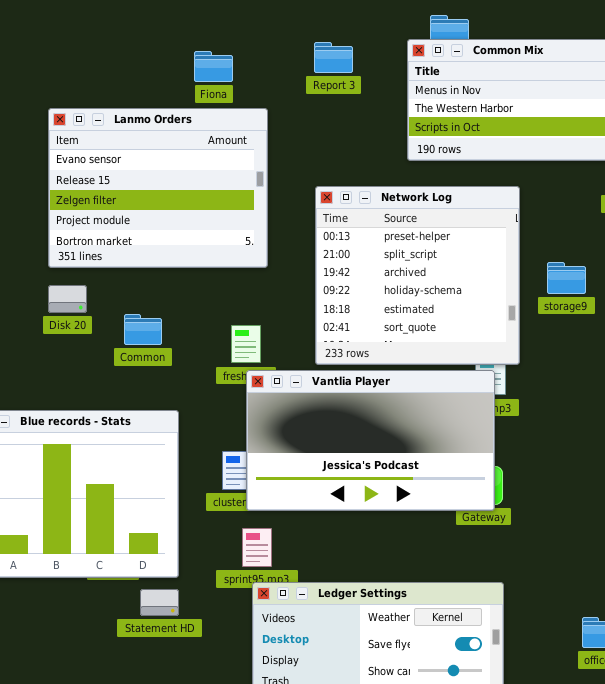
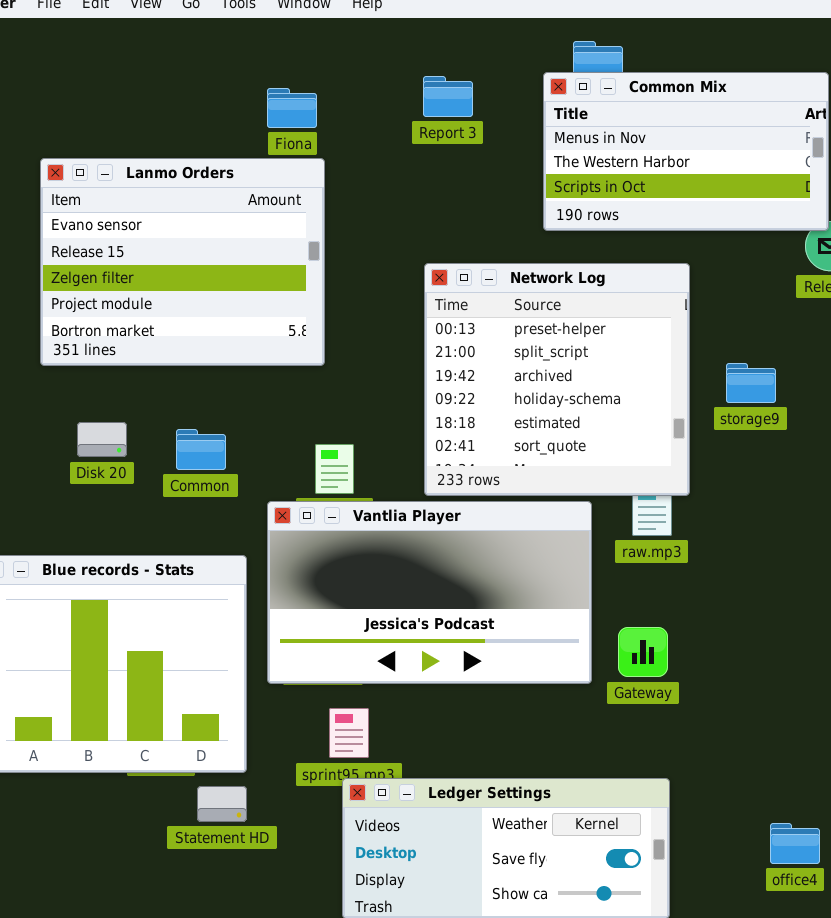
Lanmo Orders: [48,108,268,268] -> [40,158,325,366], moved
Disk 20: [48,285,87,313] -> [77,422,127,457], moved
Vantlia Player: [246,370,495,511] -> [267,501,592,684], moved

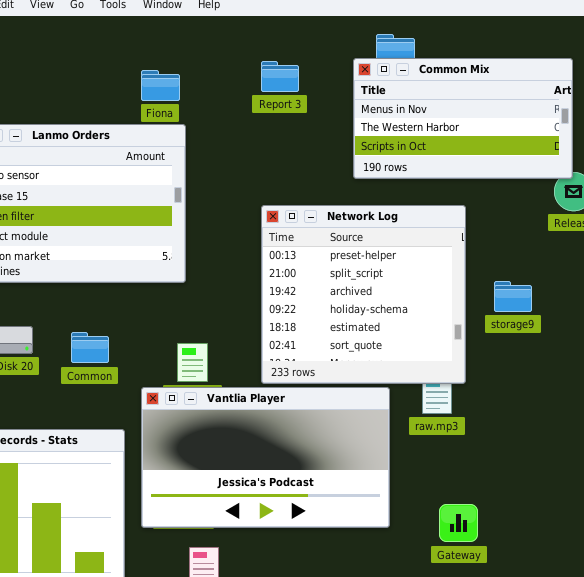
Gateway: [618,627,668,677] -> [439,504,478,542], moved

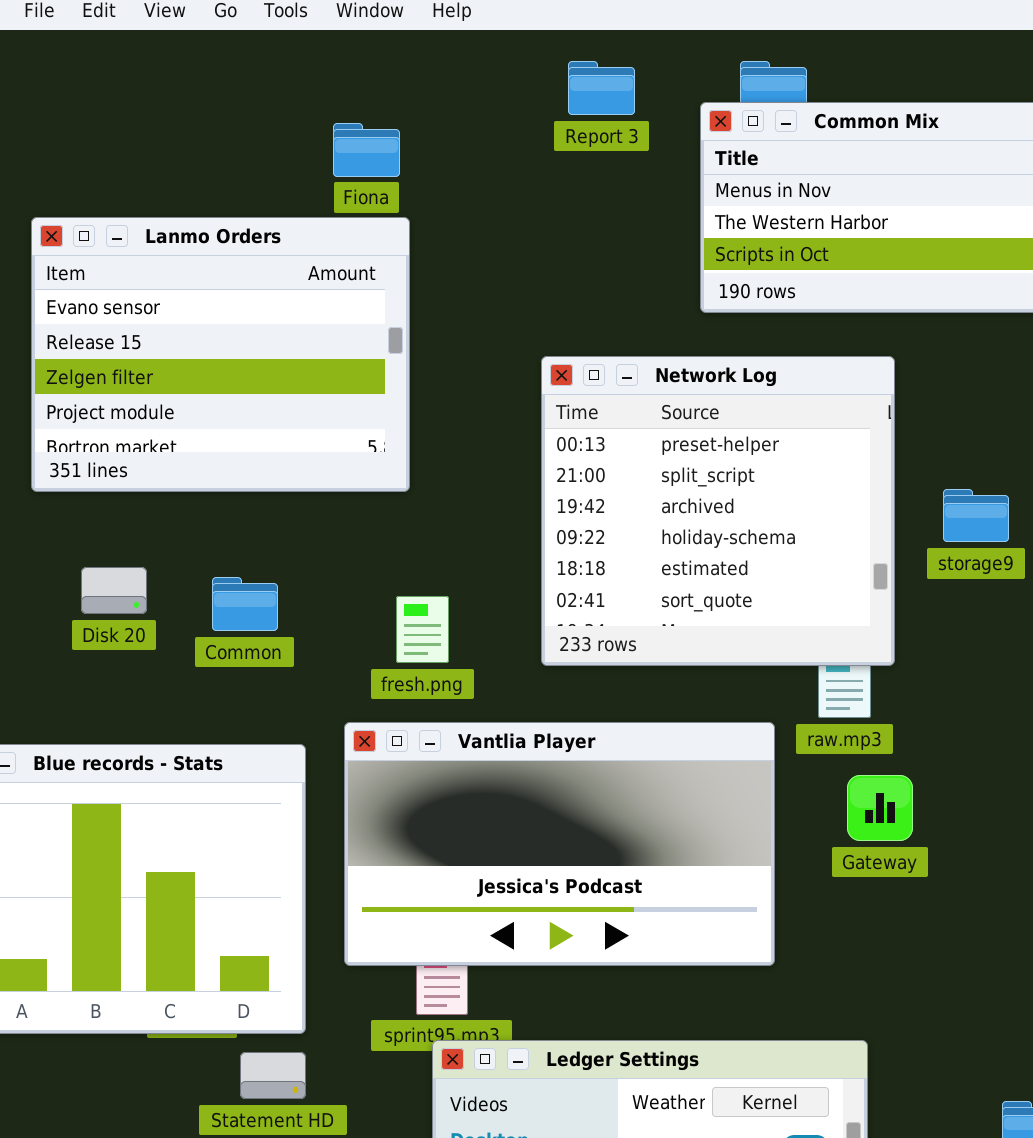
Report 3: [261,61,299,92] -> [568,61,635,115], moved
Vantlia Player: [141,387,390,528] -> [344,722,775,966], moved
Gateway: [439,504,478,542] -> [847,775,913,841], moved

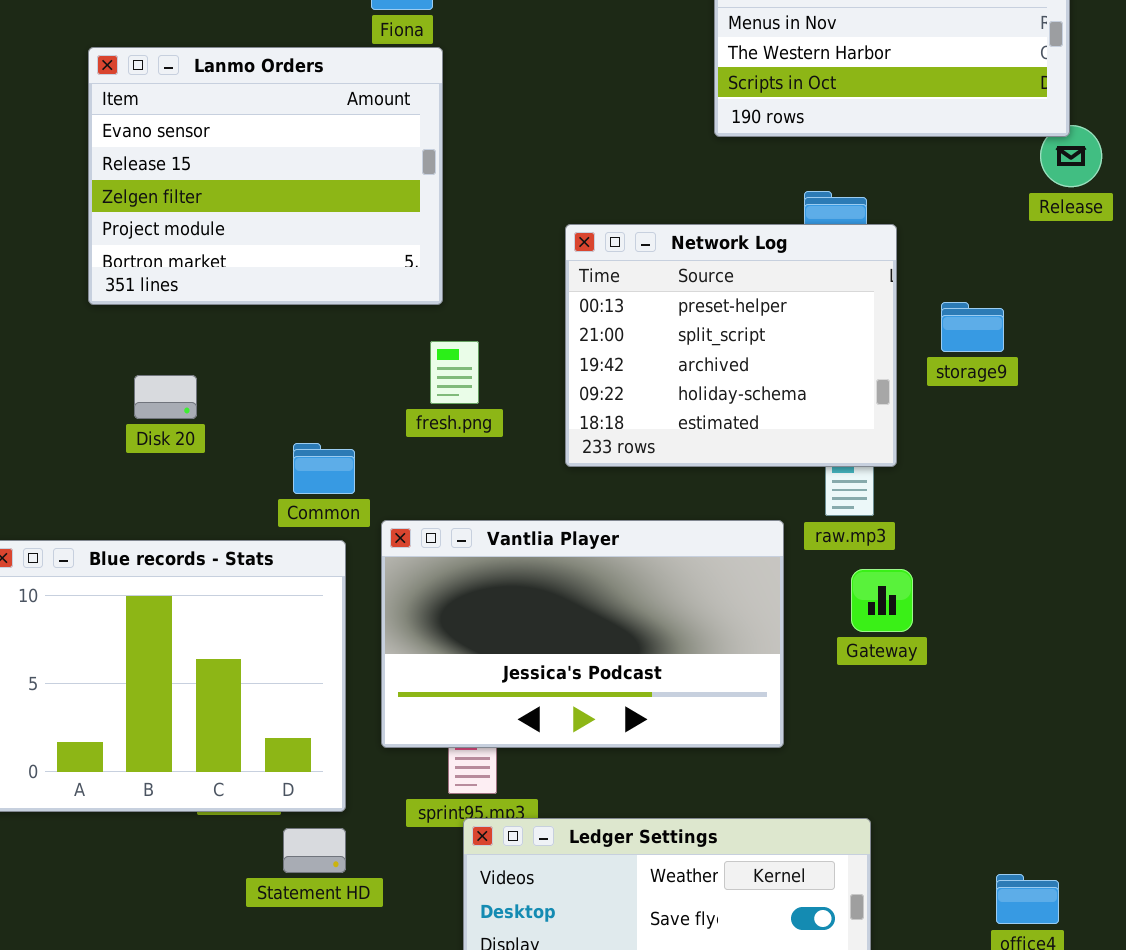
Network Log: [541,356,895,666] -> [565,224,897,467], resized
Common: [212,577,278,631] -> [293,443,355,494], moved
fresh.png: [396,596,449,663] -> [430,341,479,404], moved

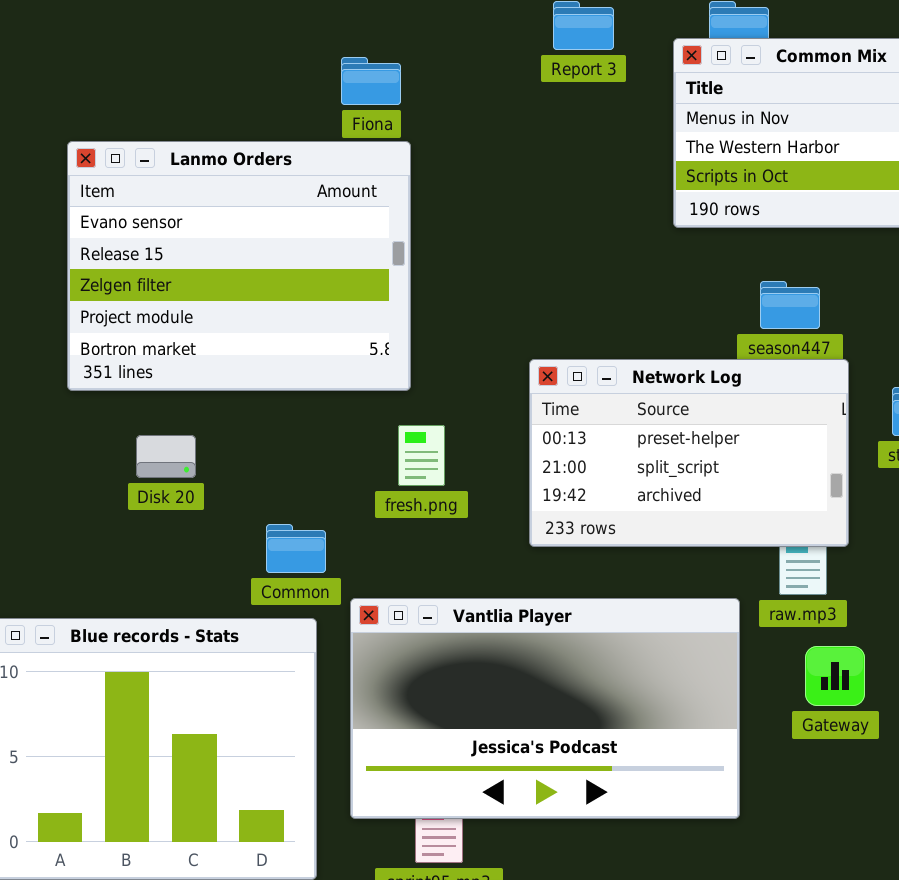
Network Log: [565,224,897,467] -> [529,359,849,547], resized
Disk 20: [134,375,197,419] -> [136,435,196,478], moved

